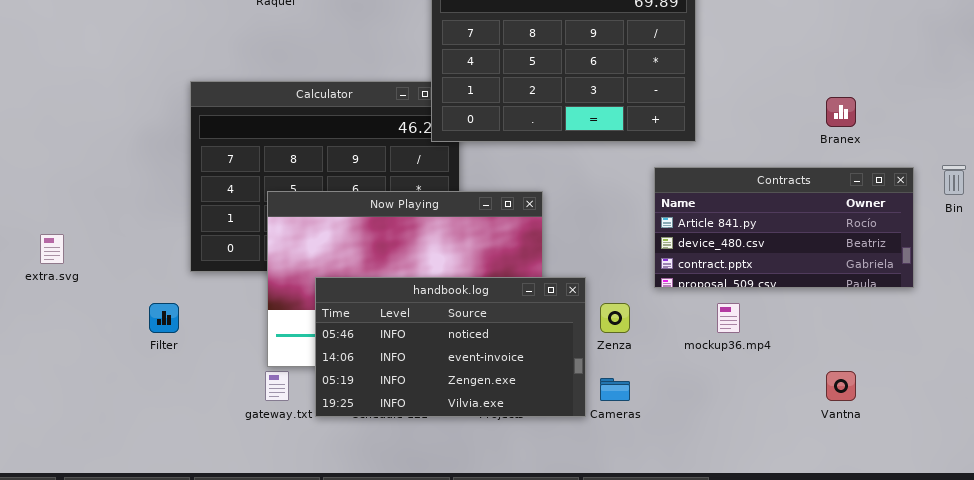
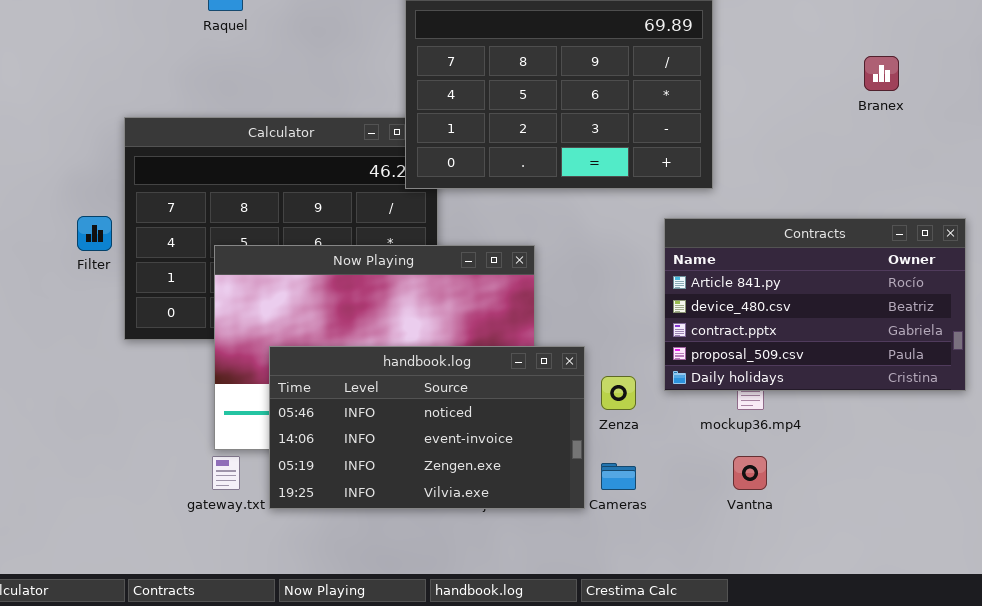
Branex: [826,97,856,127] -> [864,56,899,91], moved
Contracts: [654,167,914,288] -> [664,218,966,391], resized
Filter: [149,303,179,333] -> [77,216,112,251], moved
Vantna: [826,371,856,401] -> [733,456,767,490], moved

